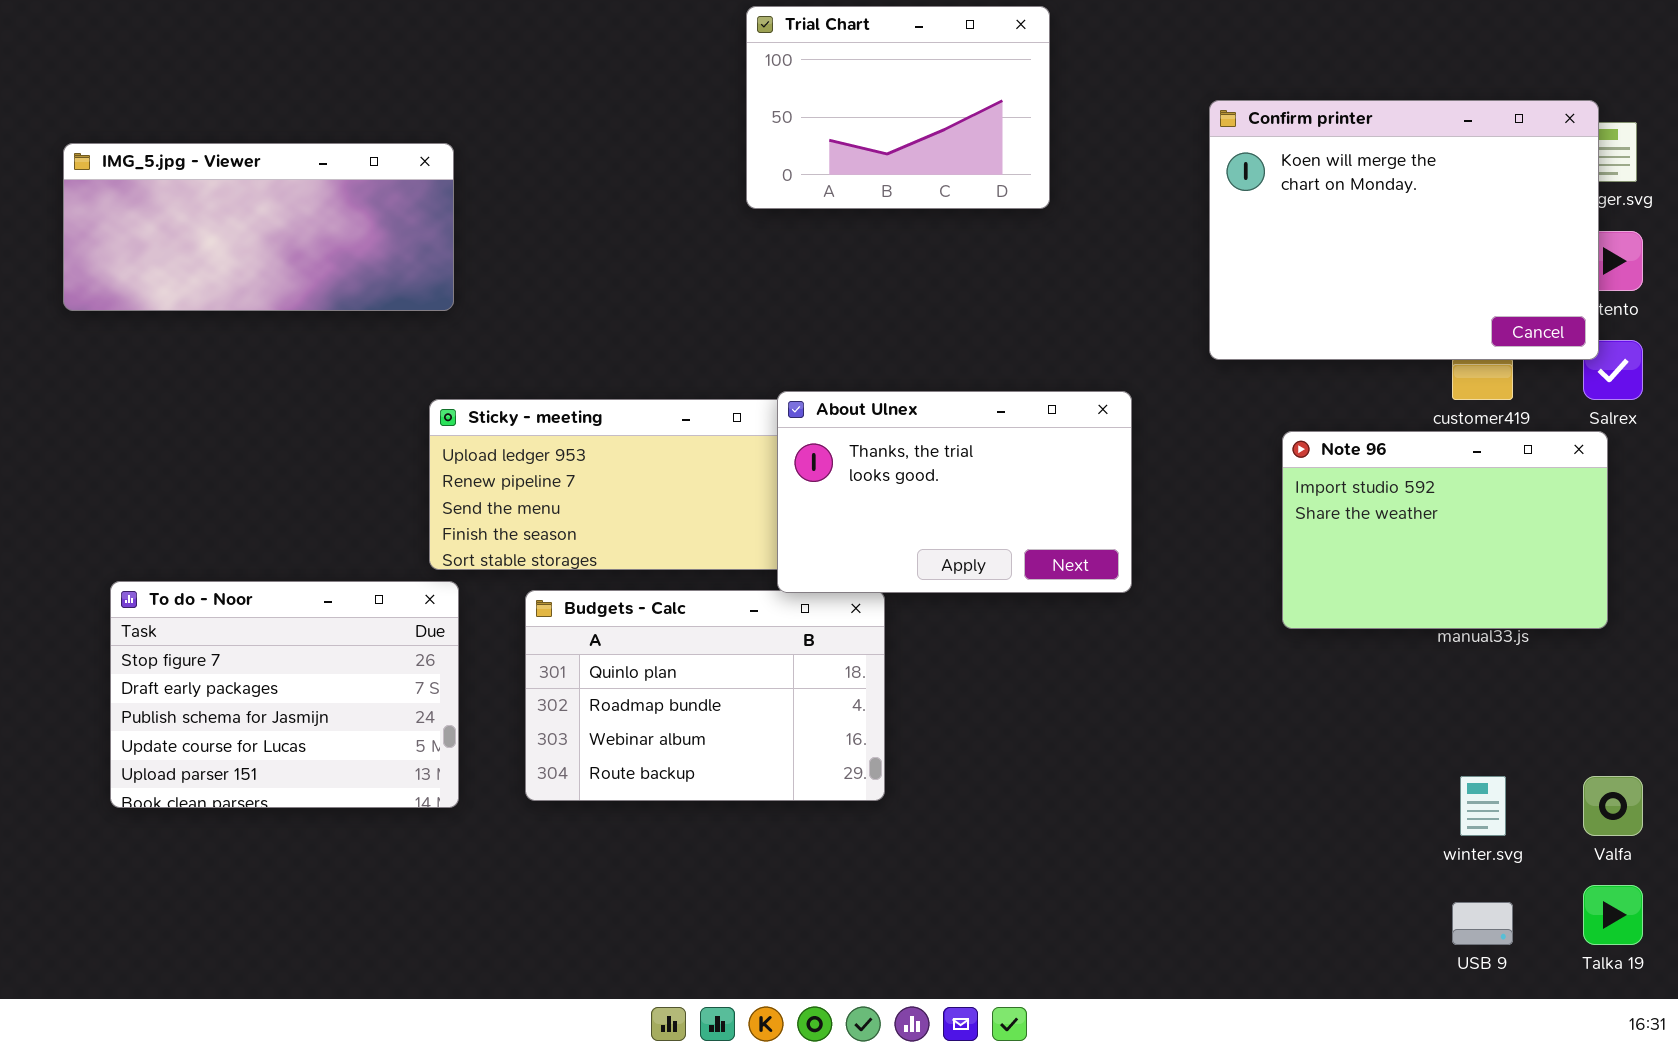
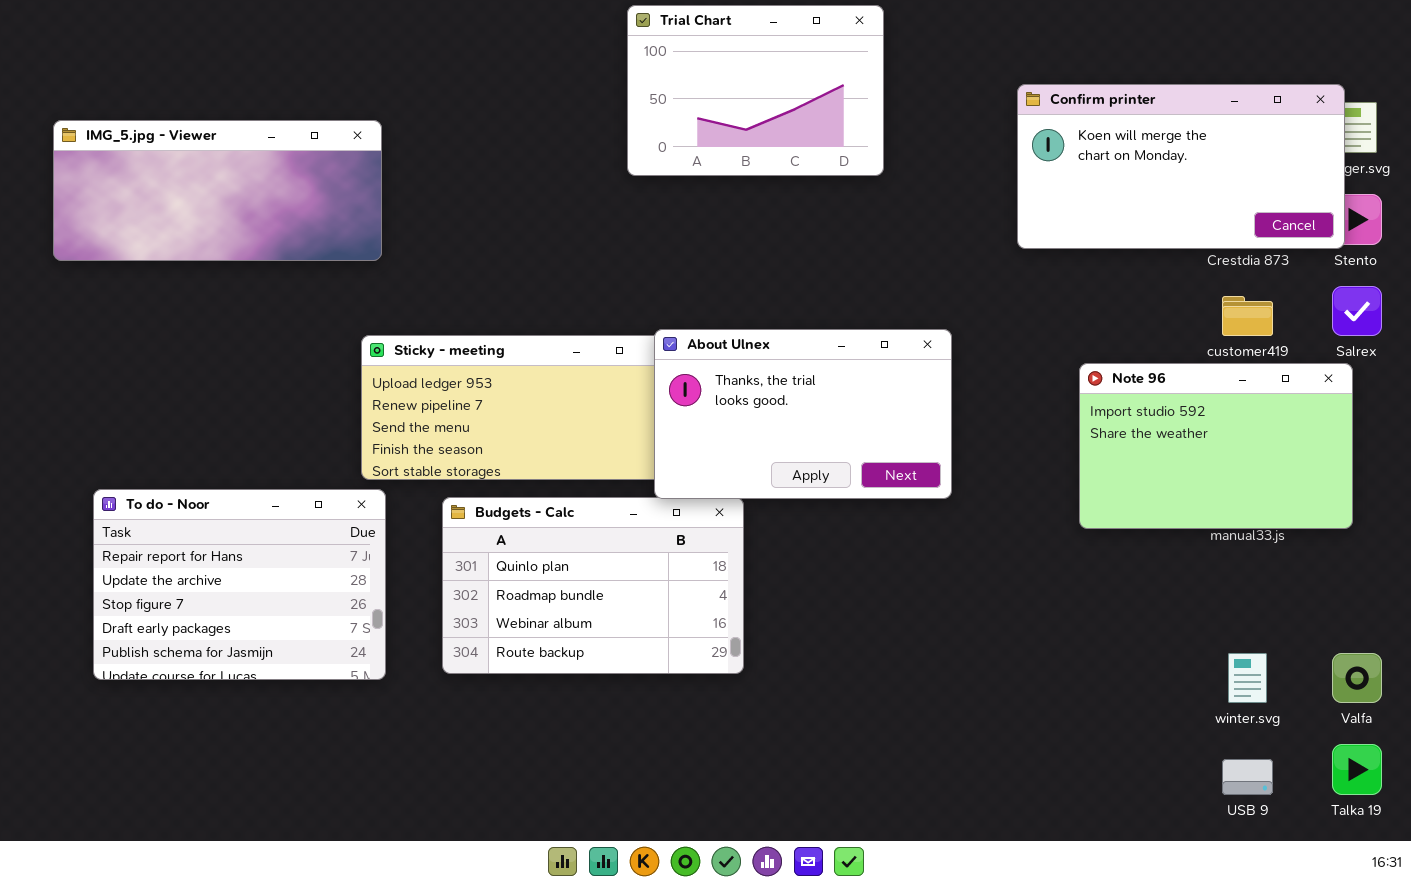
Confirm printer: [1209,100,1599,360] -> [1017,84,1345,249], resized
To do - Noor: [110,581,459,808] -> [93,489,386,680], scrolled up 2 rows

